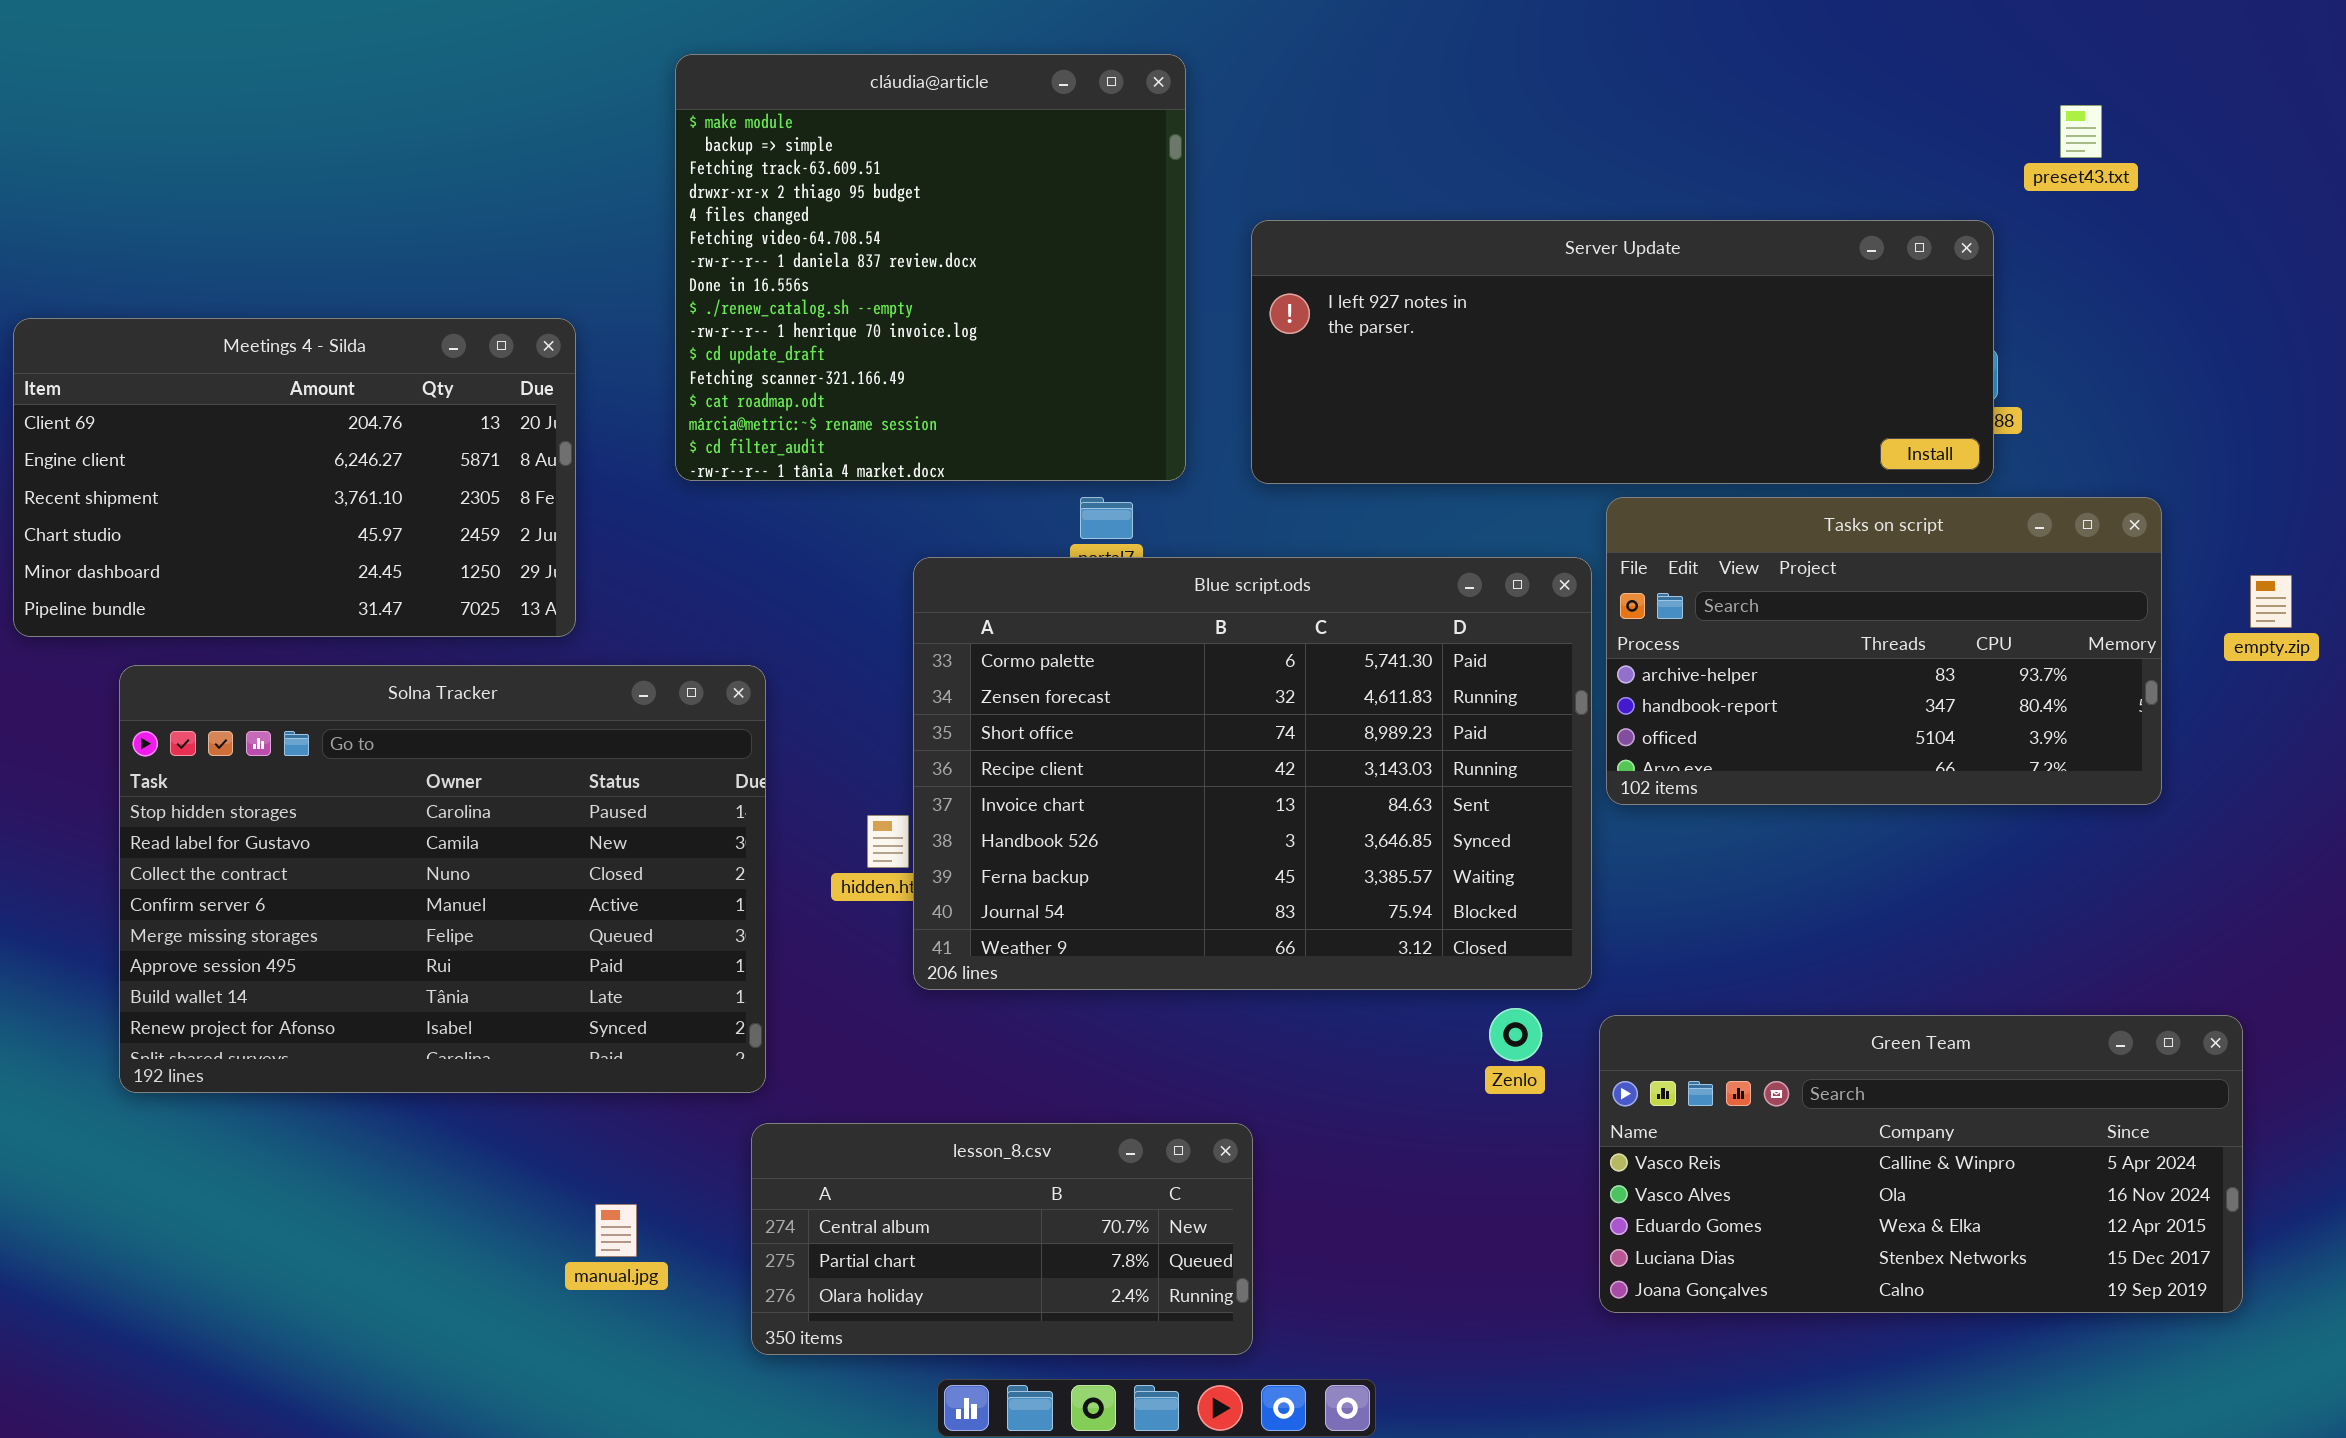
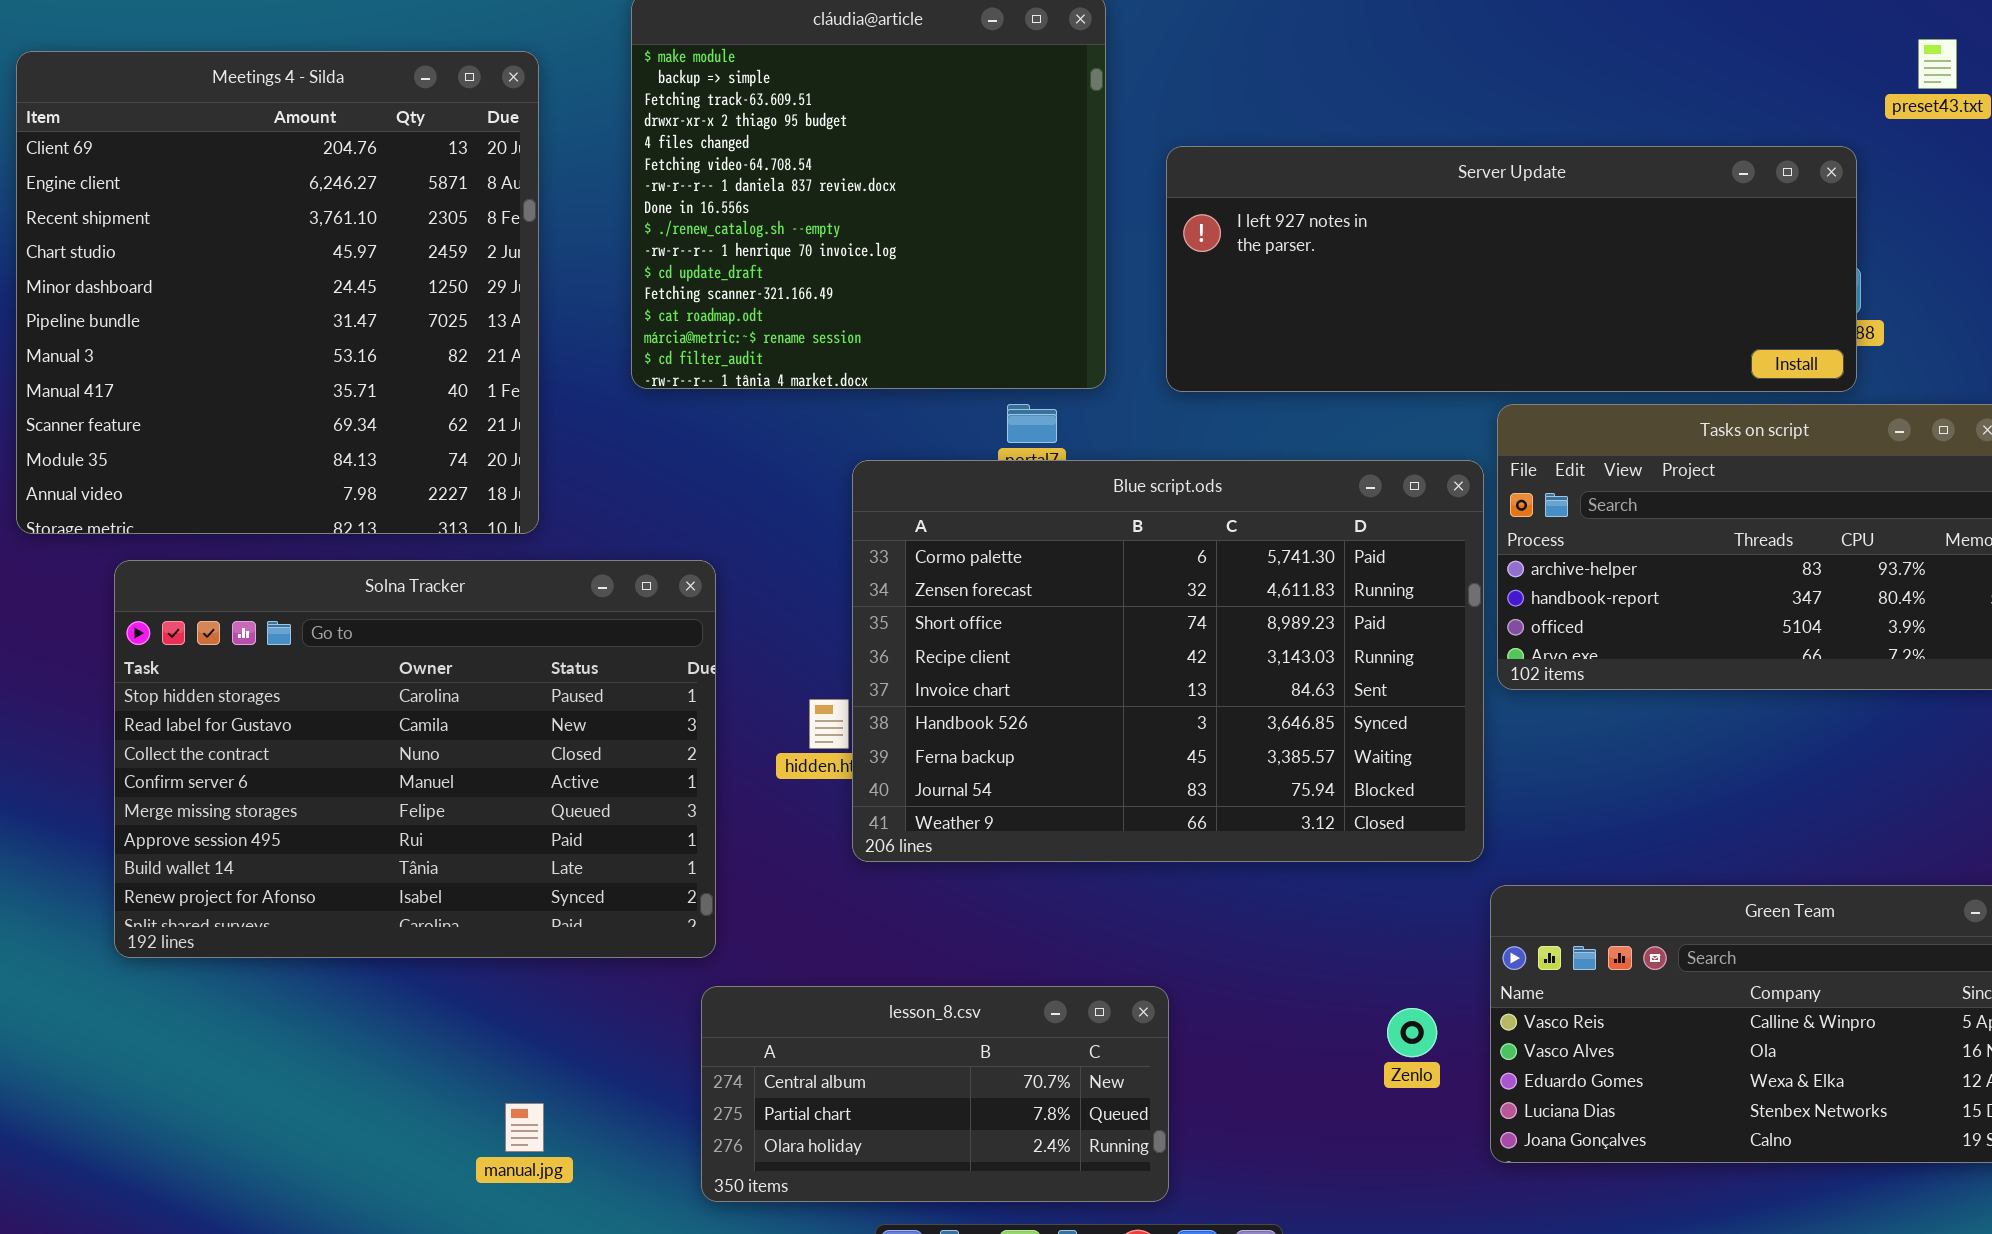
Meetings 4 - Silda: [13,318,576,637] -> [16,51,539,534], resized
Zenlo: [1489,1008,1542,1061] -> [1387,1008,1437,1057], moved
manual.jpg: [595,1204,637,1257] -> [505,1103,544,1152], moved

